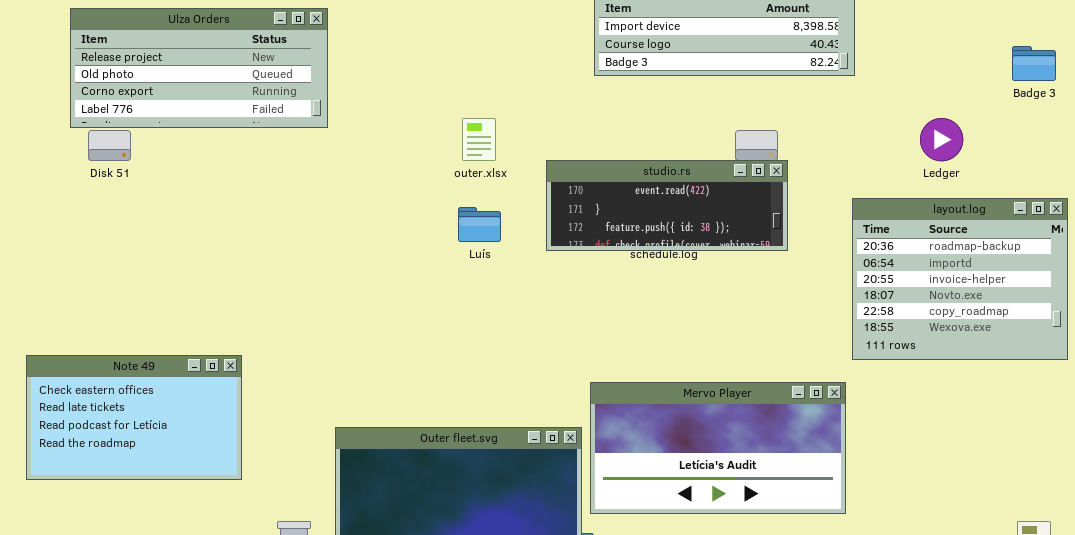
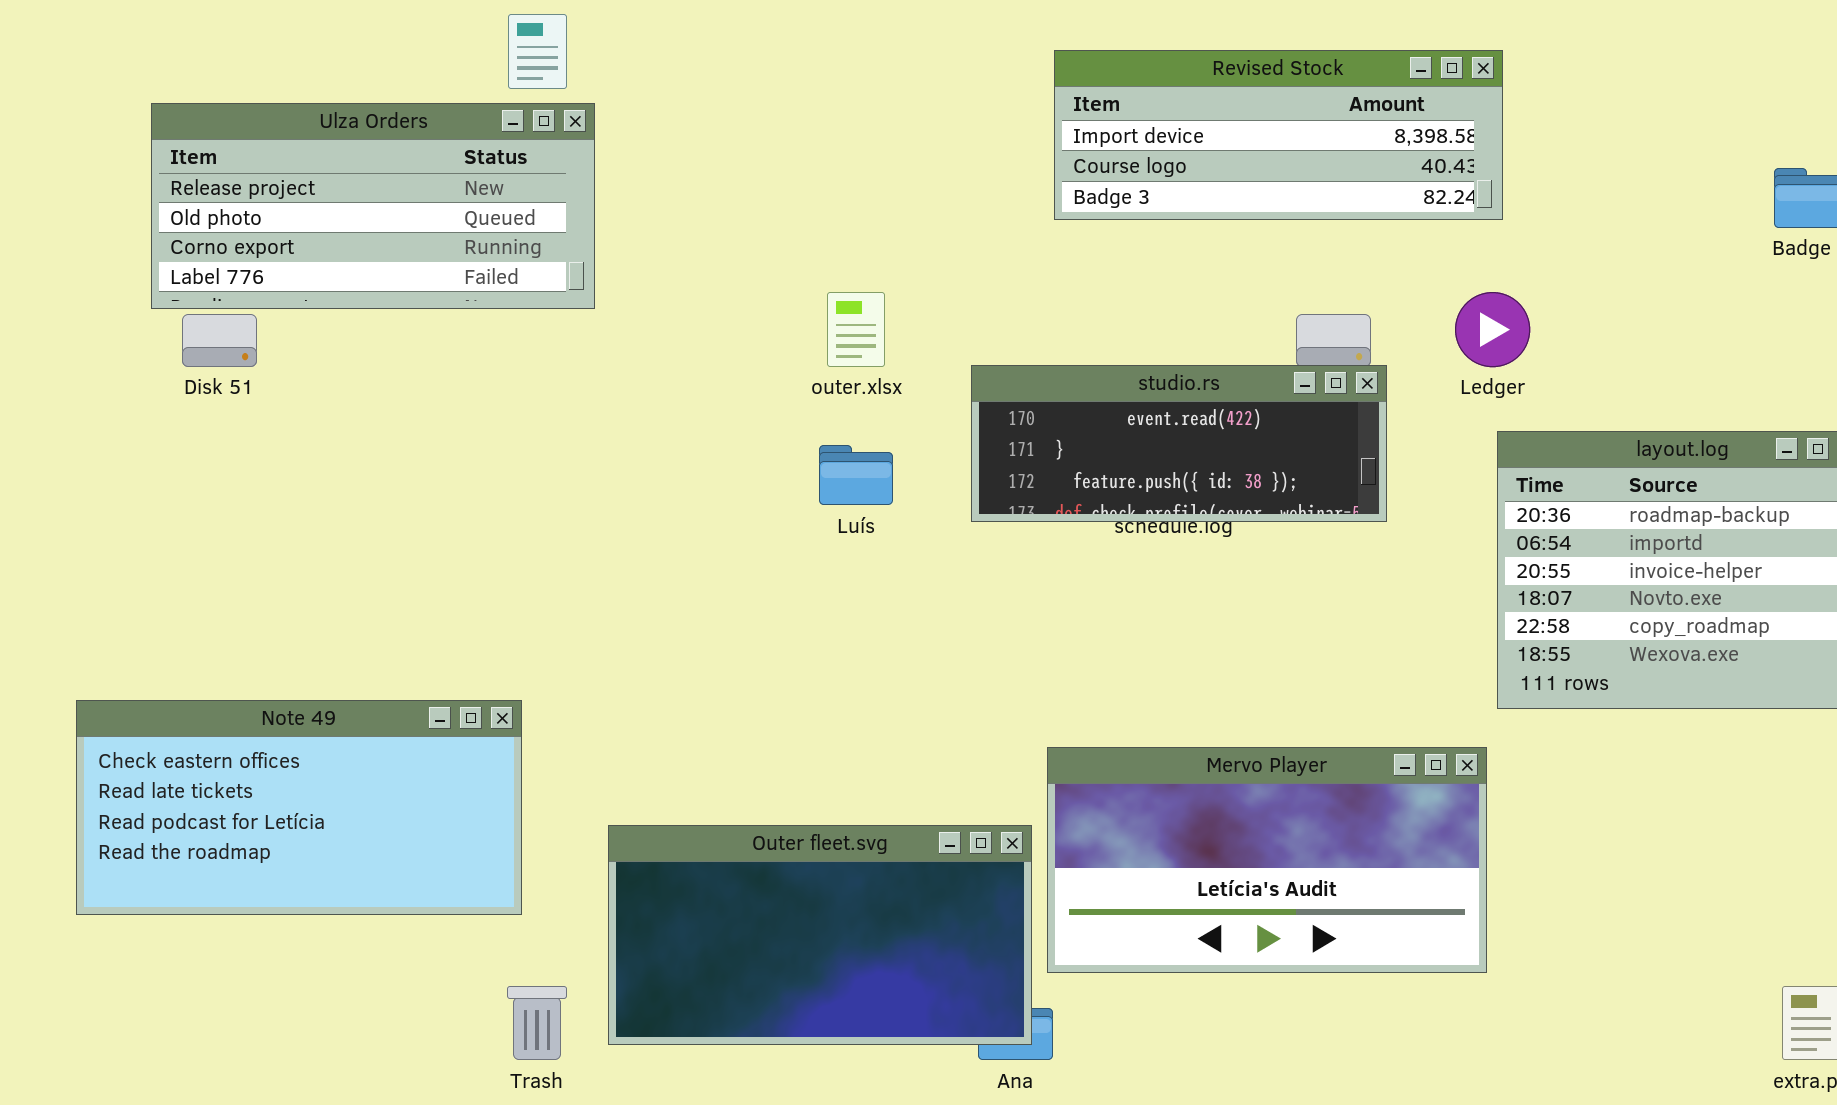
Ledger: [920,118,963,161] -> [1455,292,1530,367], moved
Note 49: [26,355,242,480] -> [76,700,522,915], resized

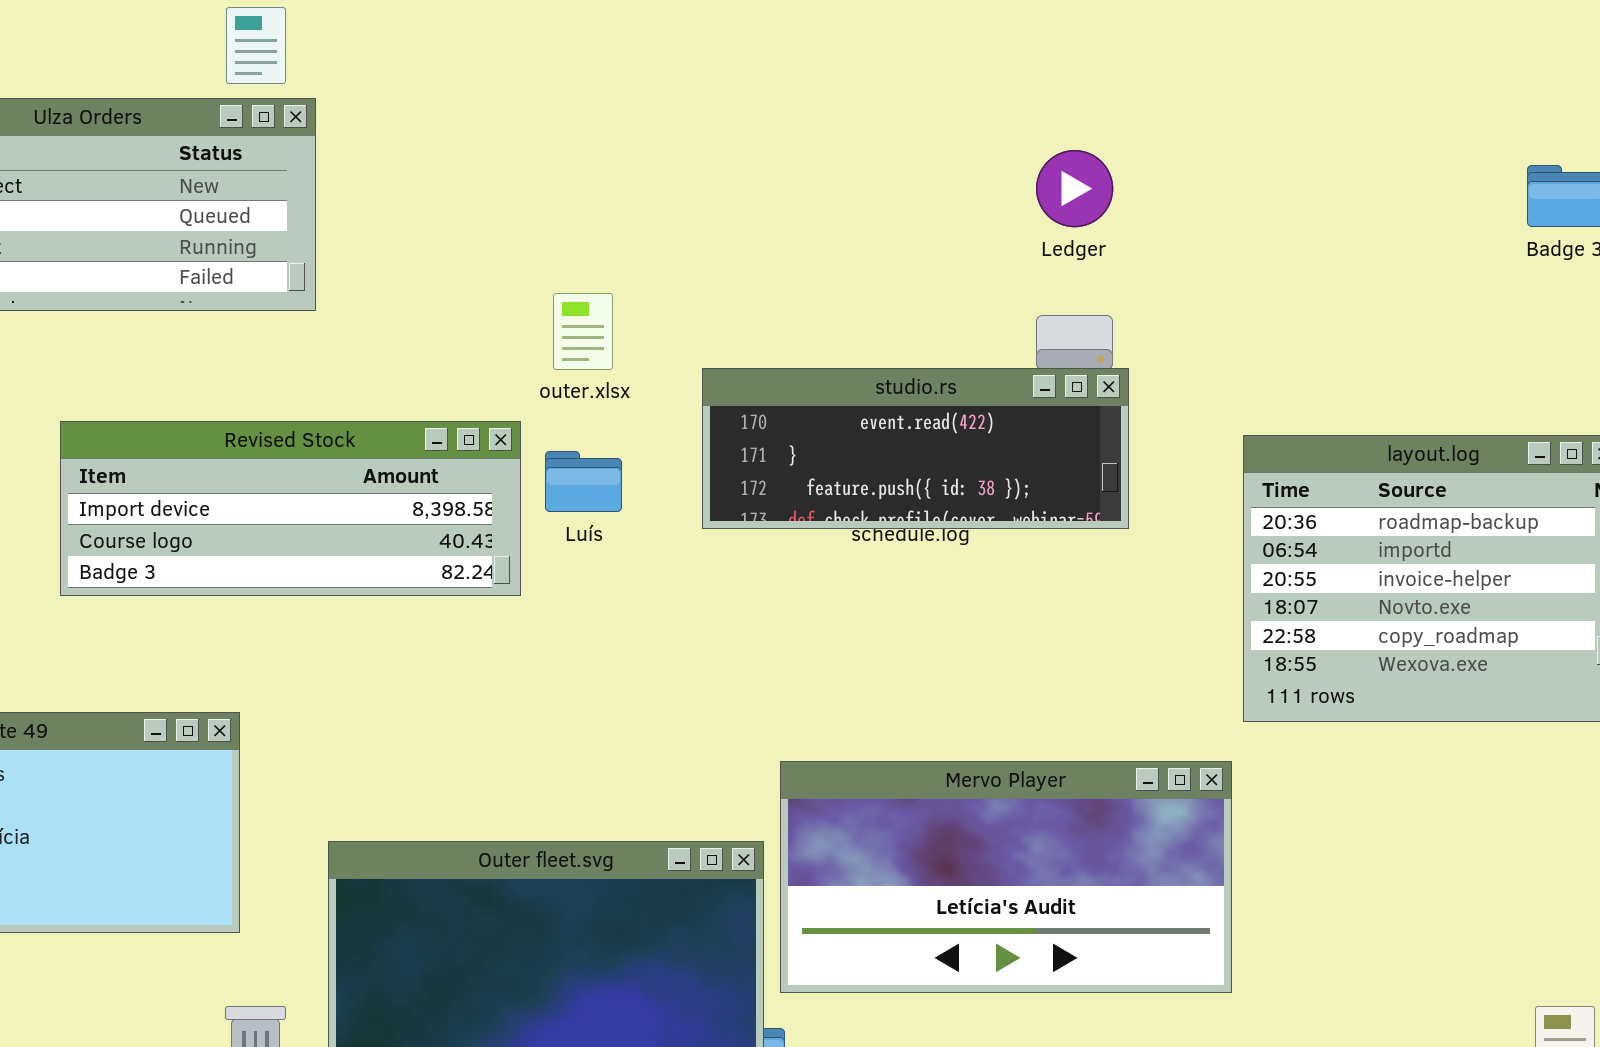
Revised Stock: [1054,50,1503,220] -> [60,421,521,596], moved
Ledger: [1455,292,1530,367] -> [1036,150,1113,227], moved

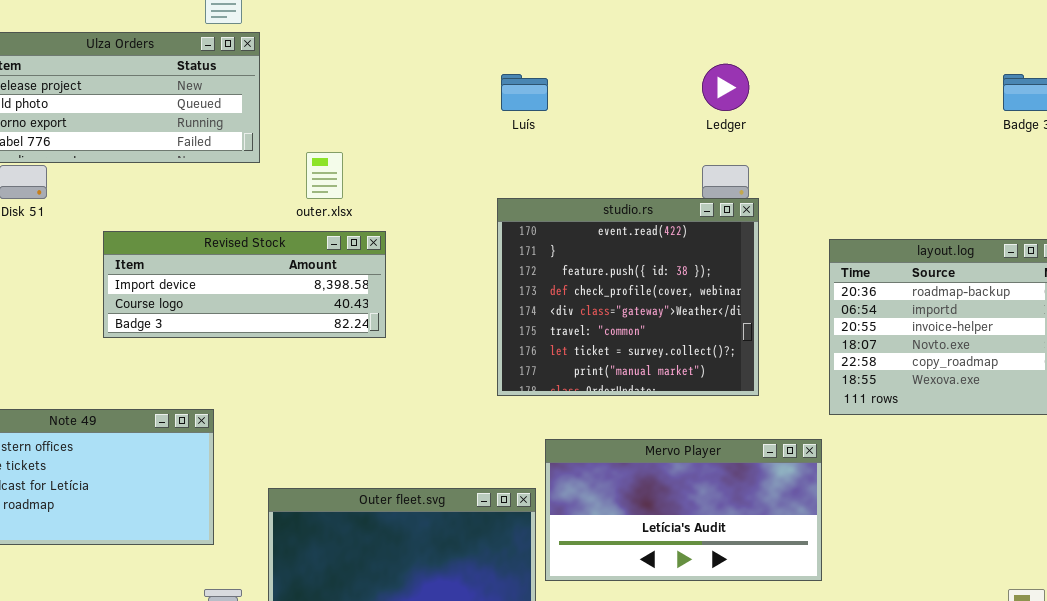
outer.xlsx: [553,293,613,370] -> [306,152,343,199], moved
studio.rs: [702,368,1129,529] -> [497,198,759,396], resized
Luís: [545,451,622,512] -> [501,74,548,111], moved

